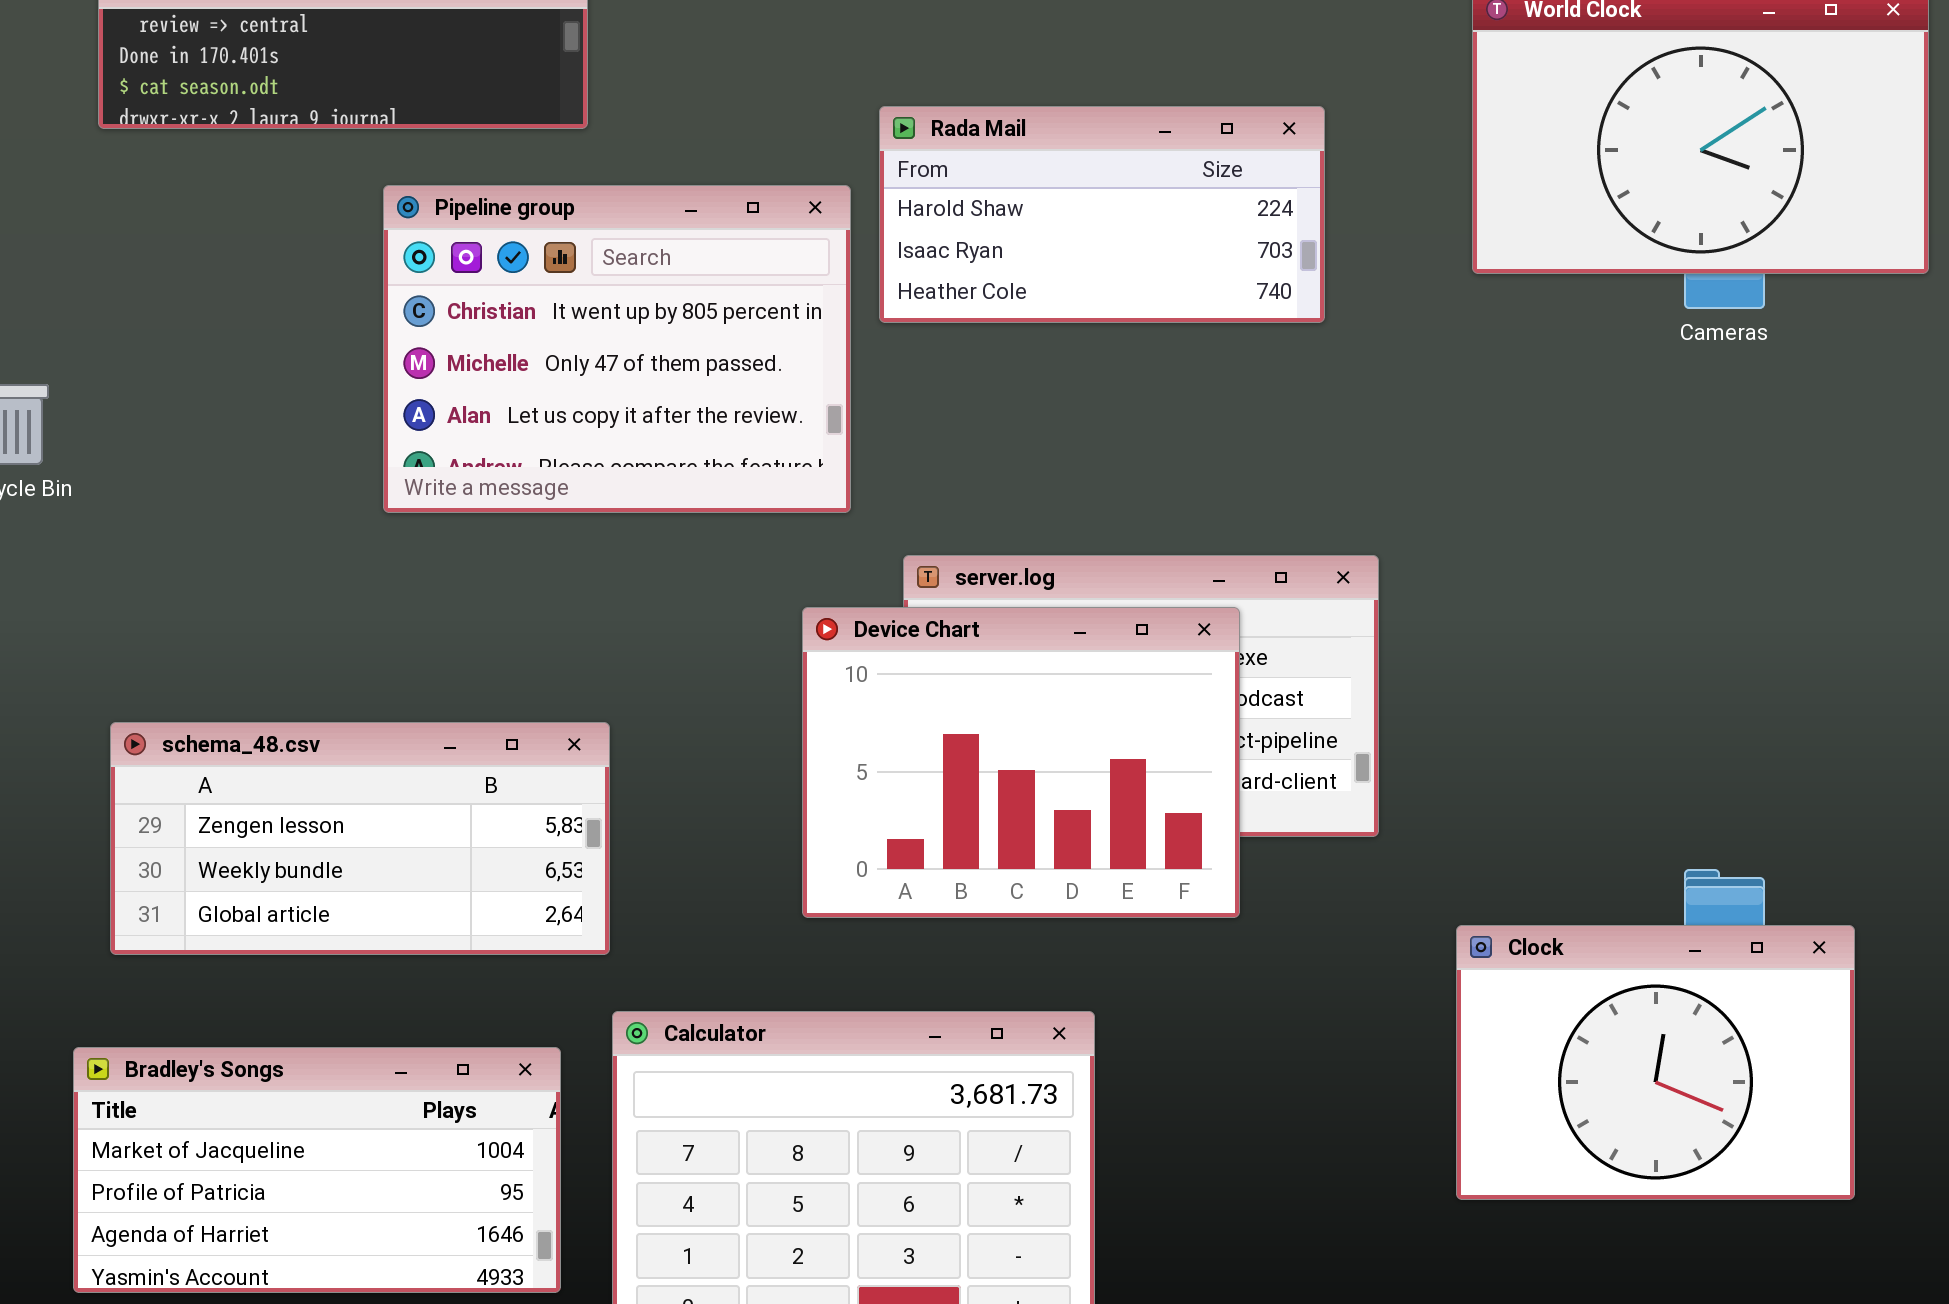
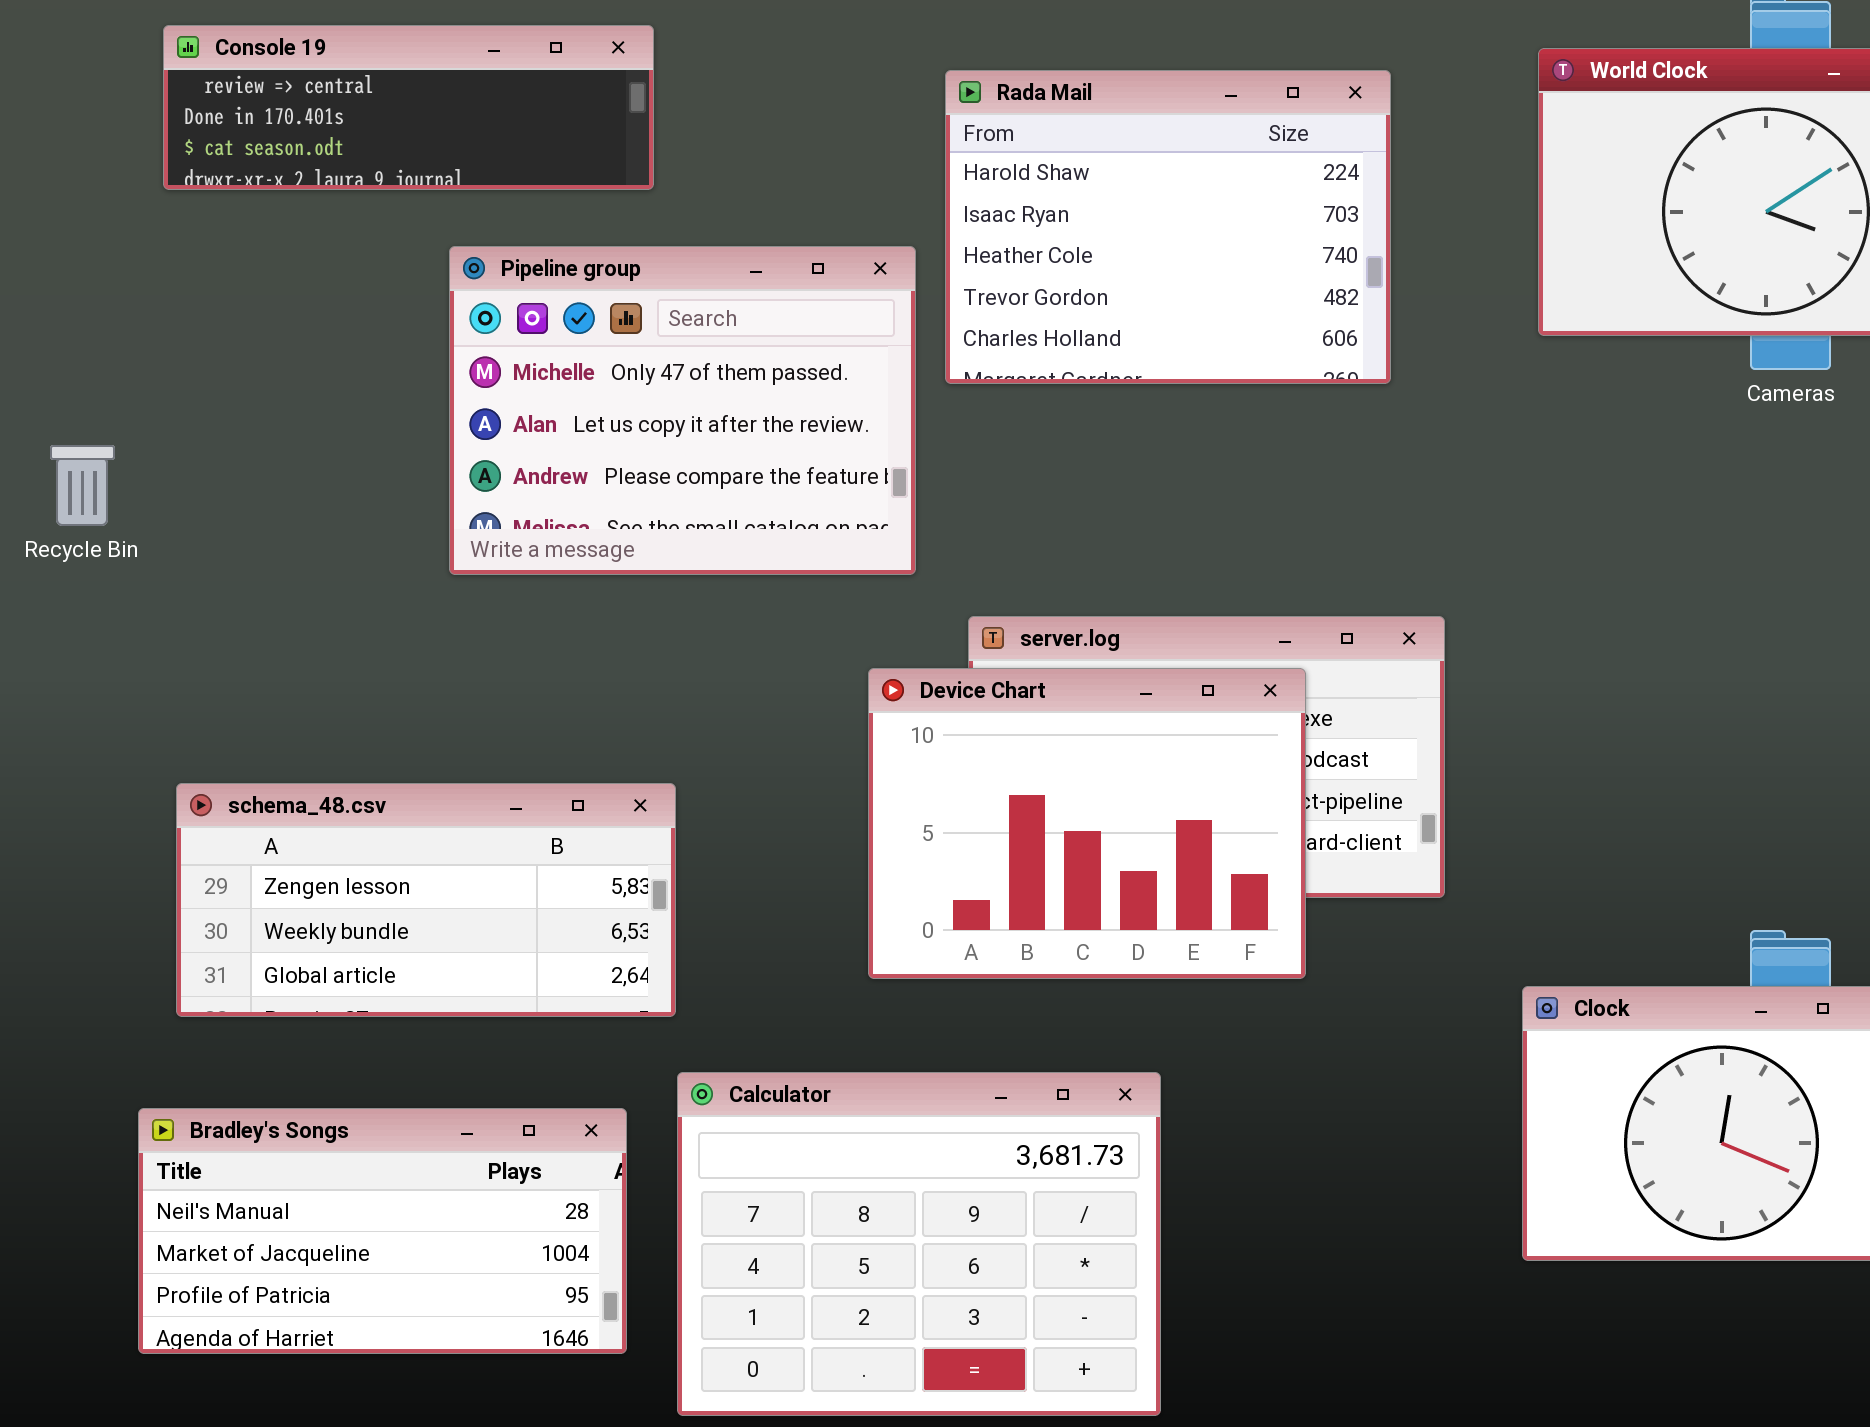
Rada Mail: [879,106,1325,323] -> [945,70,1391,384], resized
Pipeline group: [383,185,851,513] -> [449,246,916,575], scrolled down 1 row
Bradley's Songs: [73,1047,561,1293] -> [138,1108,627,1354], scrolled up 1 row

